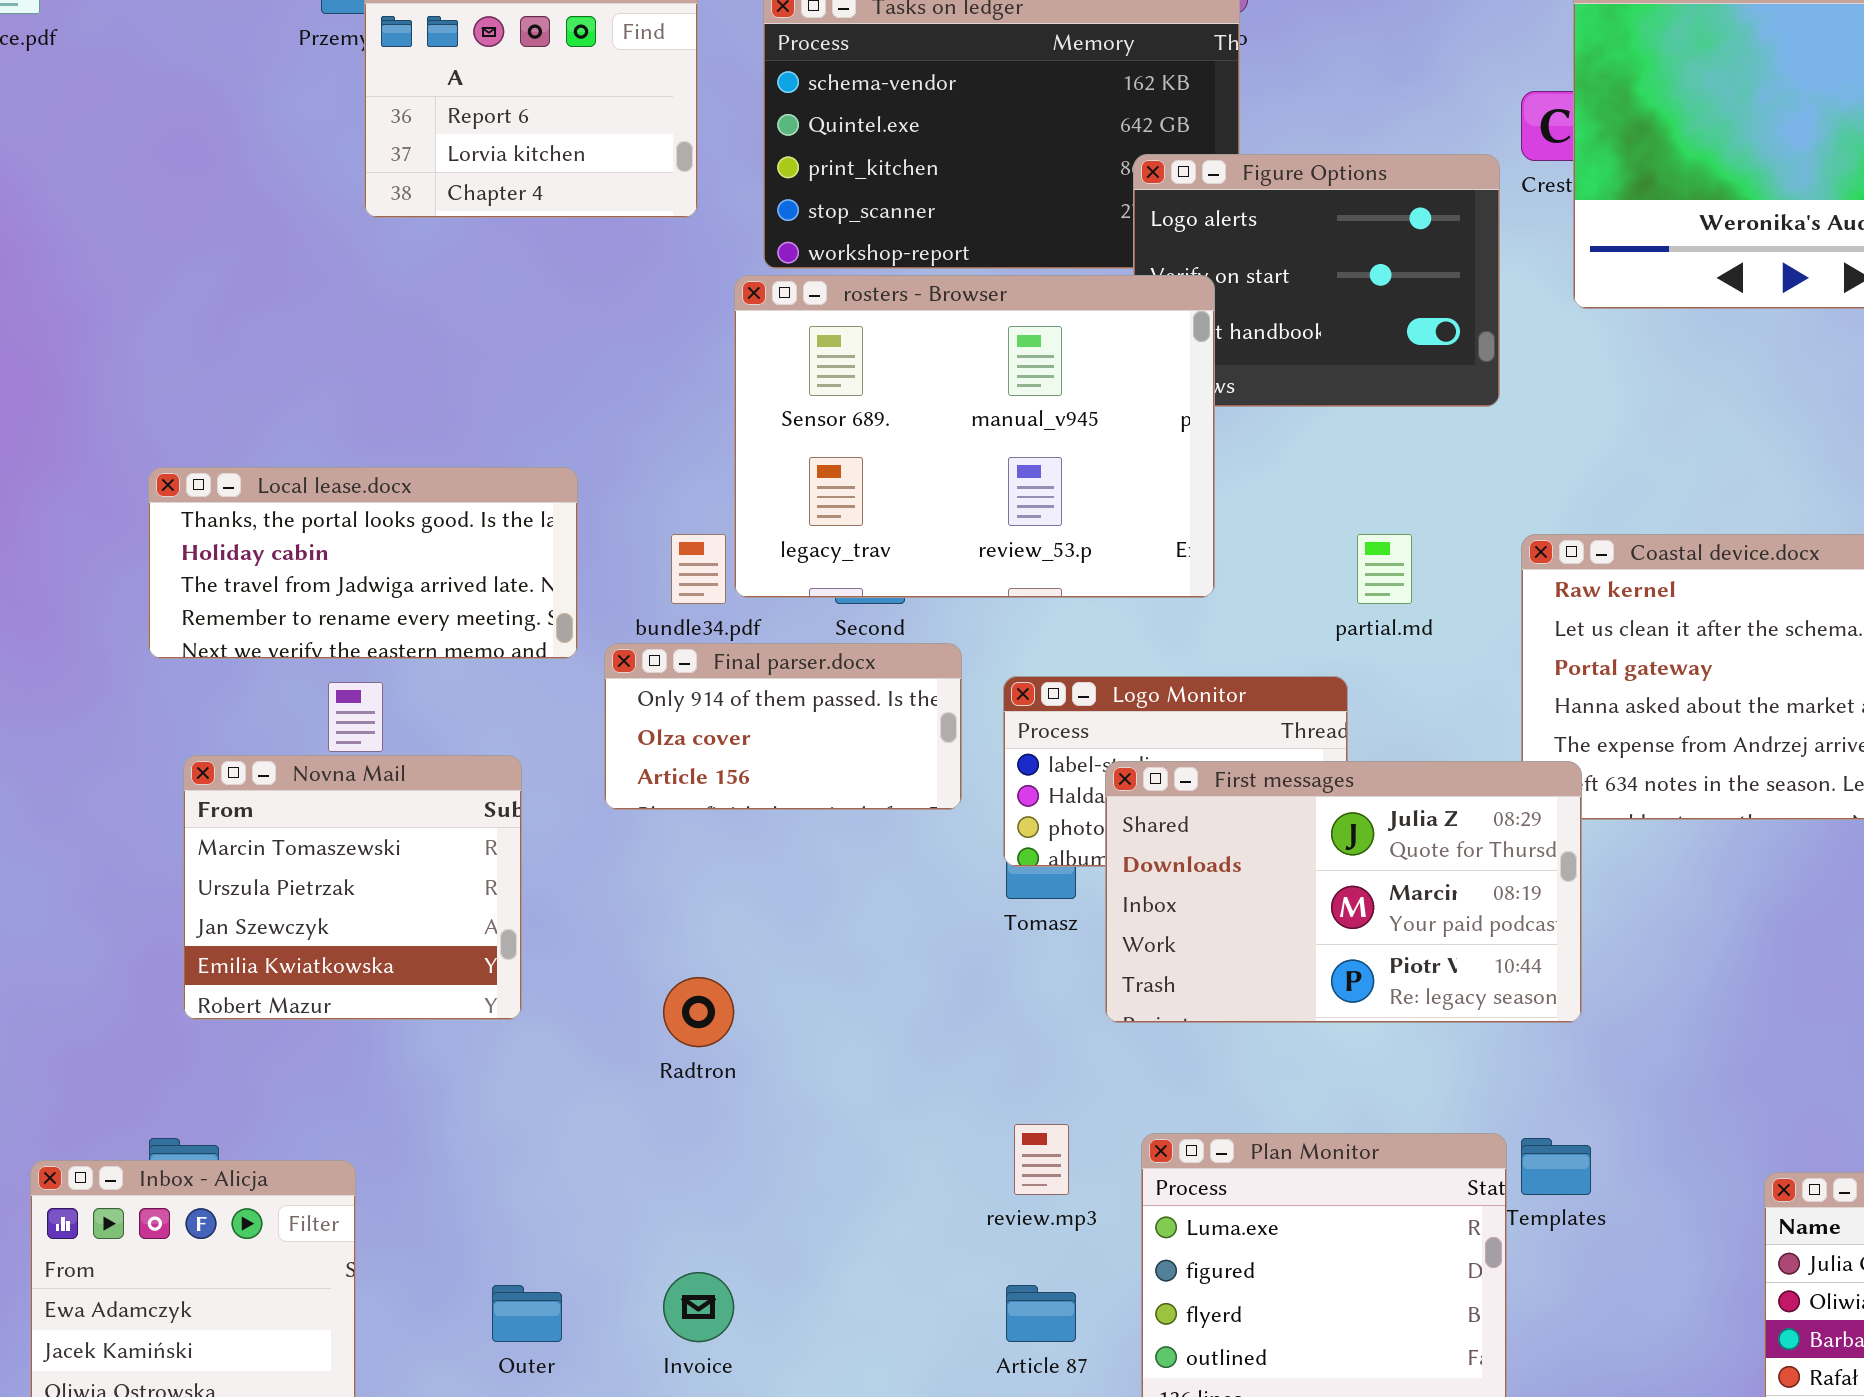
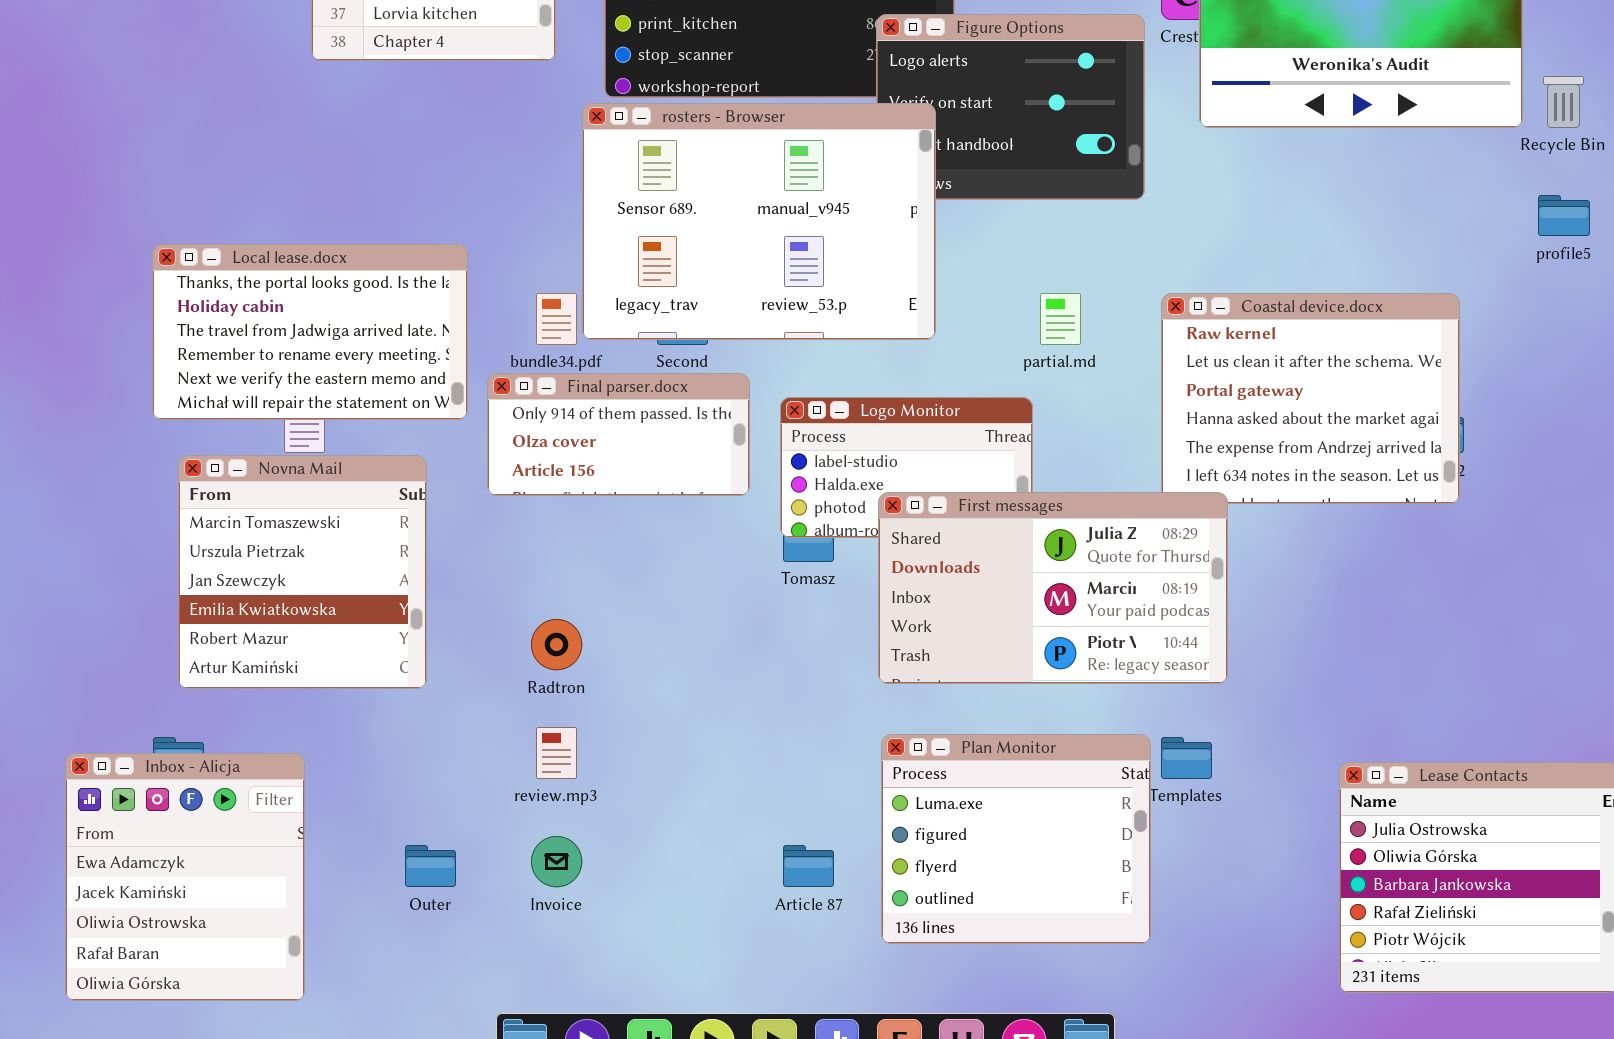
Local lease.docx: [148,467,578,659] -> [152,244,468,420], resized
Novna Mail: [183,755,522,1020] -> [178,455,427,689], resized
First messages: [1105,761,1582,1023] -> [878,492,1228,684], moved
review.mp3: [1014,1124,1069,1195] -> [536,727,577,779], moved

